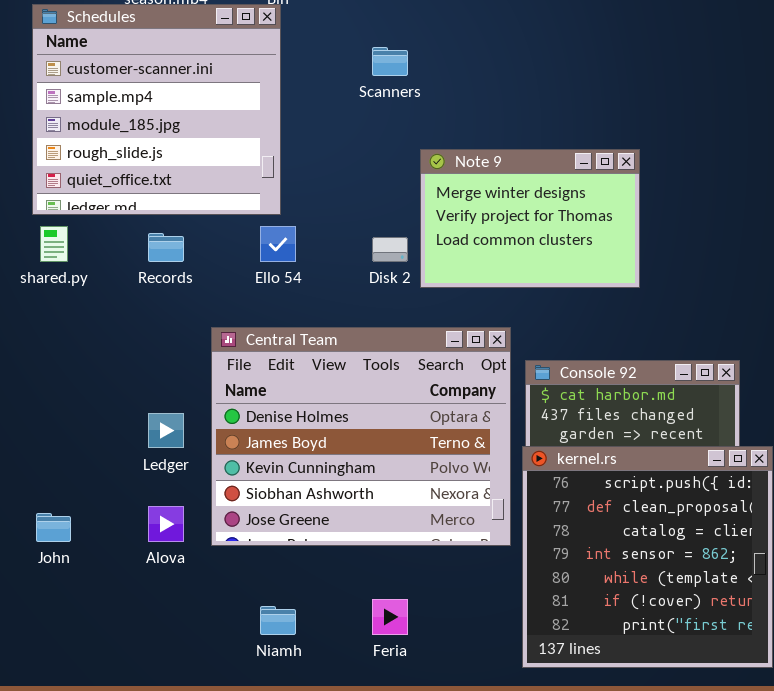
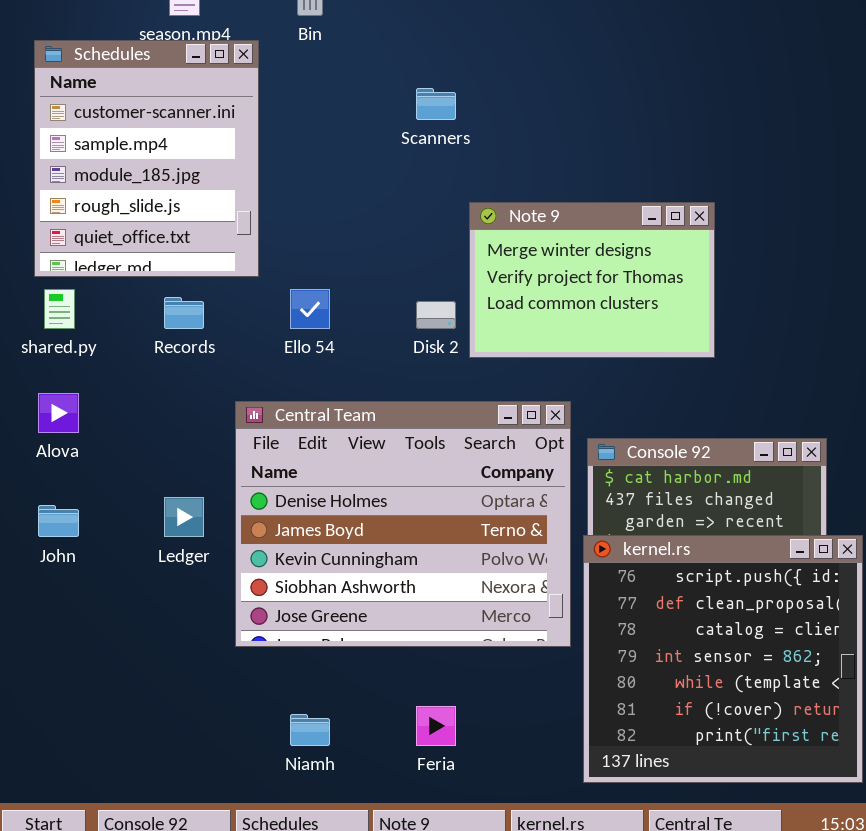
Schedules: [32,4,281,215] -> [34,40,259,277], resized
Alova: [148,506,184,542] -> [38,393,79,433], moved
John: [36,513,71,542] -> [38,505,79,537], moved

